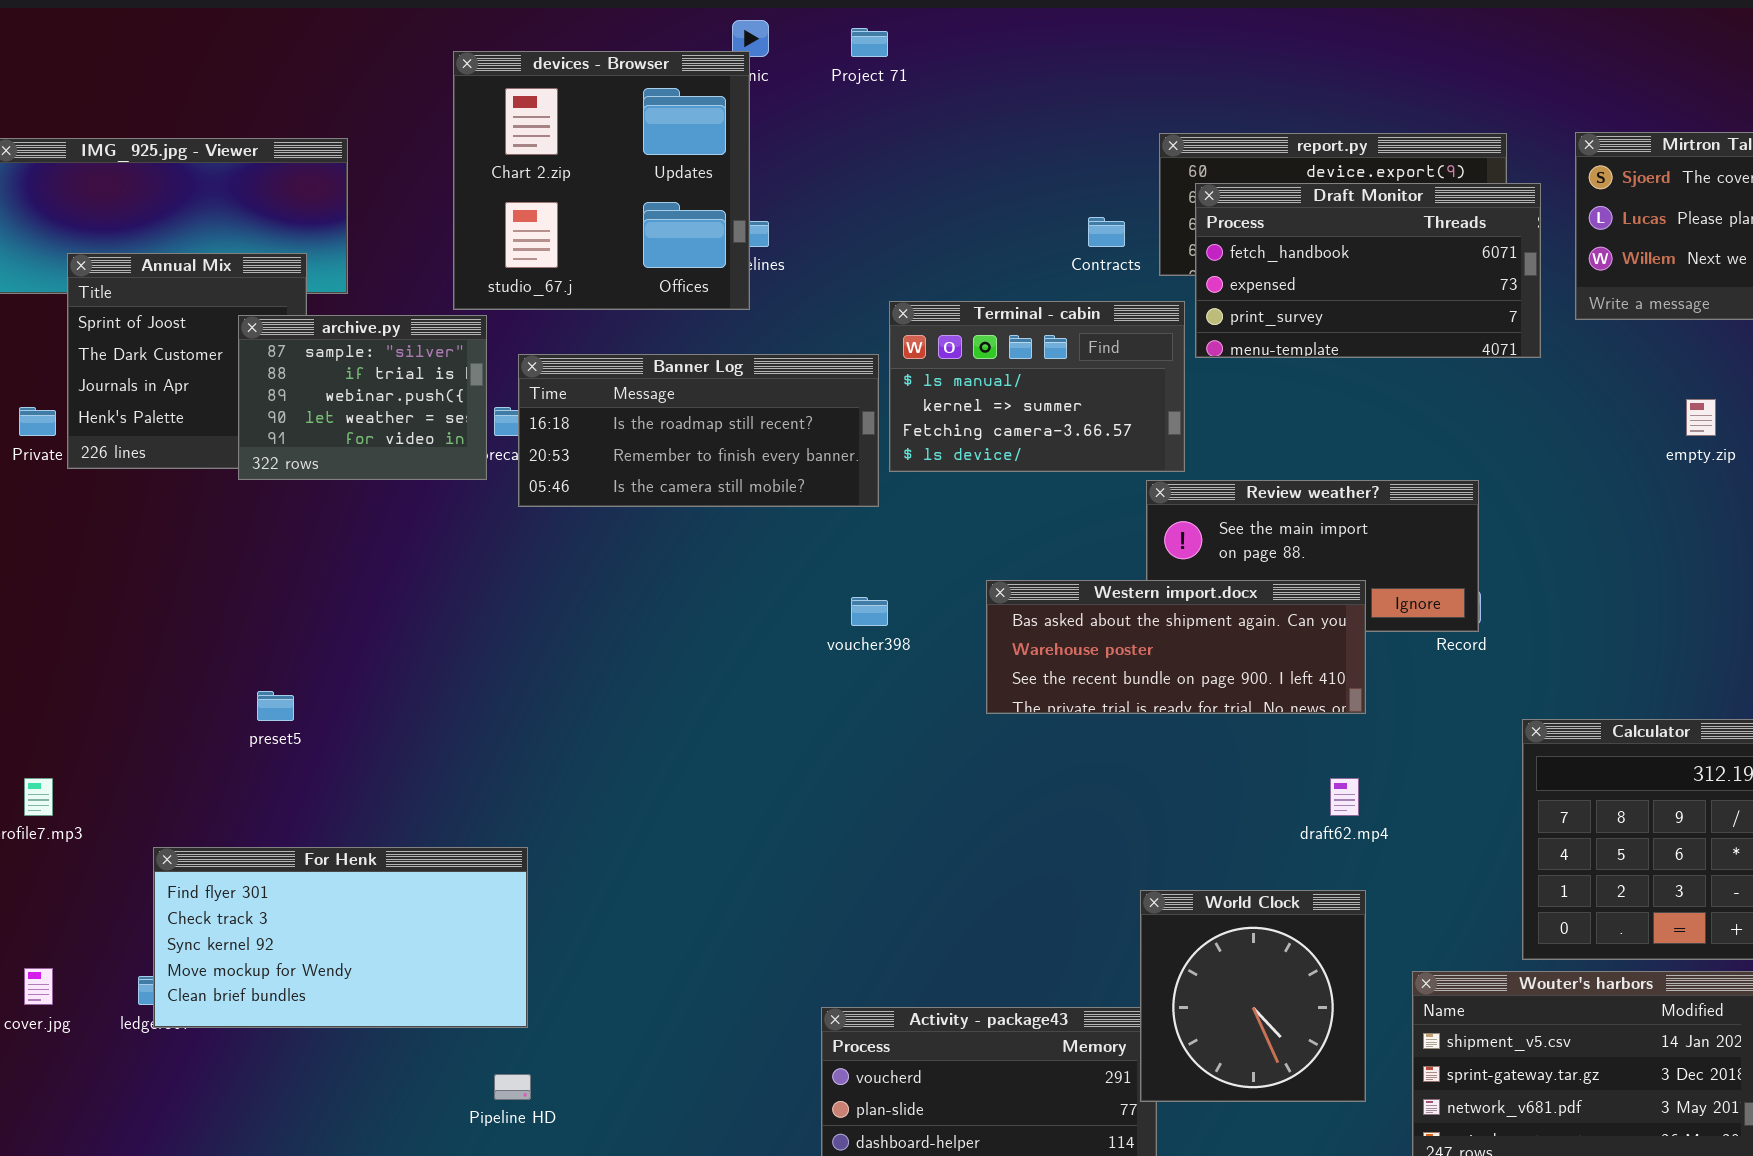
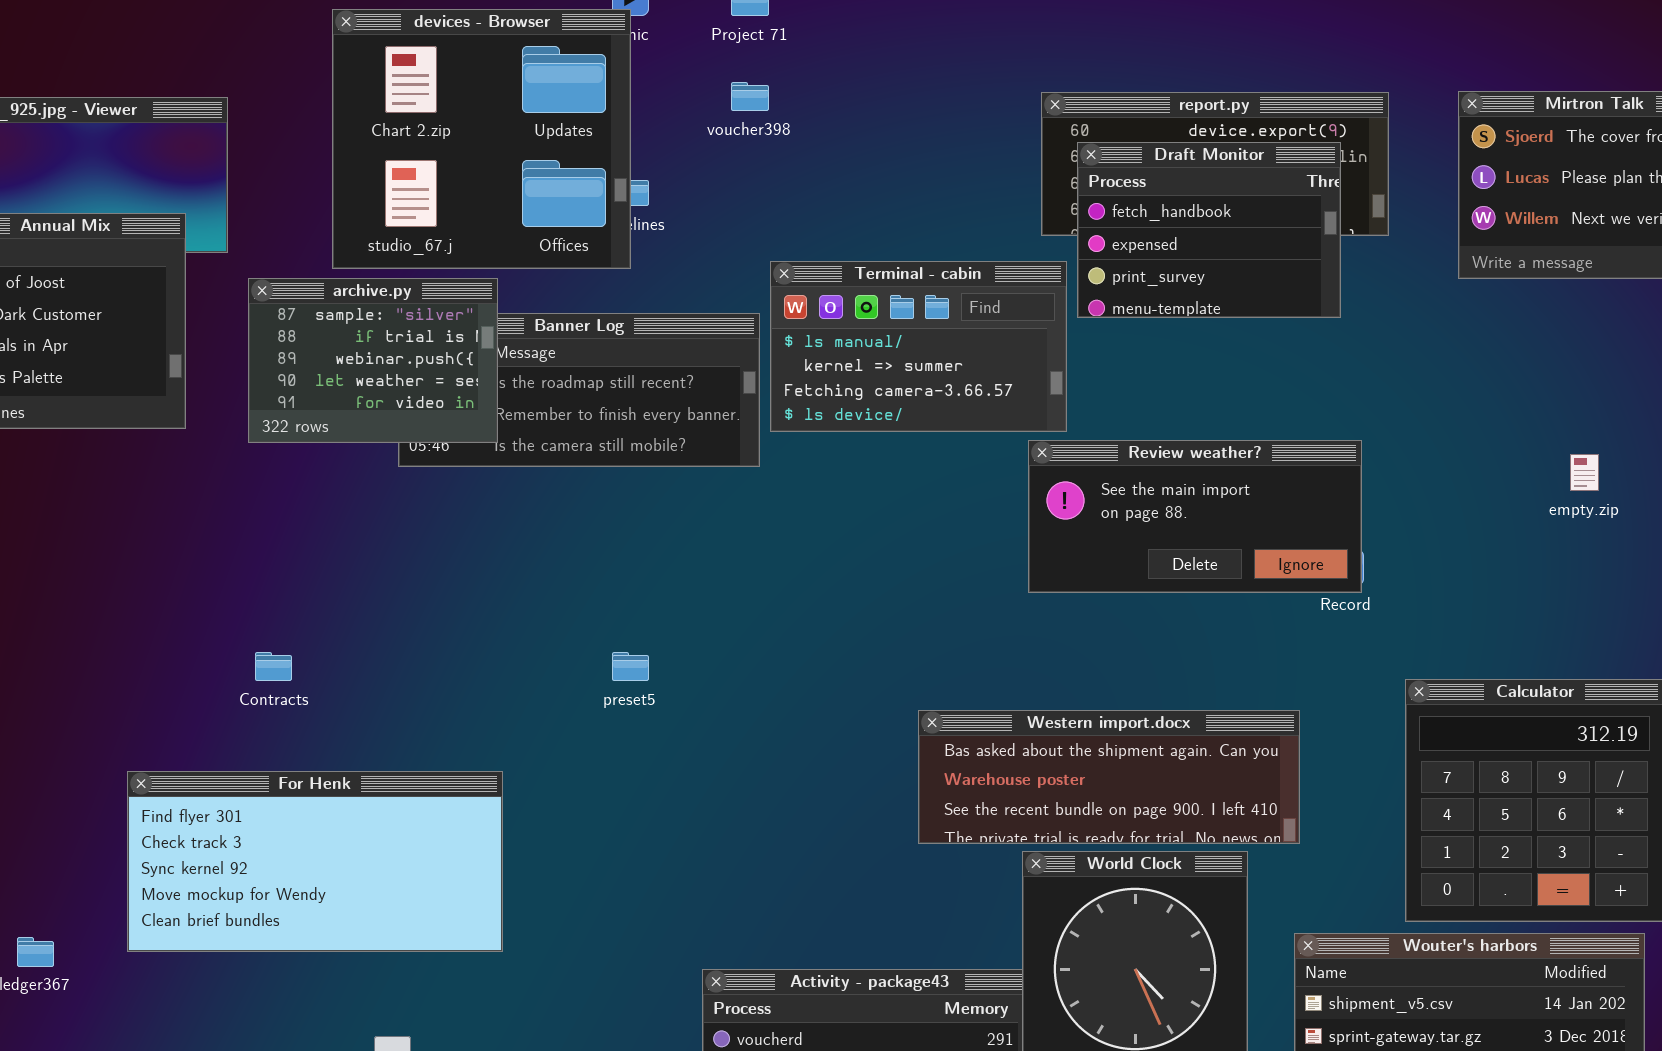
Draft Monitor: [1195,183,1541,358] -> [1077,142,1341,318], resized
Contracts: [1088,217,1125,247] -> [255,652,292,681], moved
archive.py: [238,315,487,480] -> [248,278,498,443], moved
empty.zip: [1686,399,1716,436] -> [1570,454,1599,491], moved
Western import.docx: [986,580,1366,714] -> [918,710,1300,844], moved
voucher398: [851,597,888,626] -> [731,82,769,111], moved
preset5: [257,691,294,721] -> [612,652,649,681], moved
For Henk: [153,847,528,1028] -> [127,771,503,952], moved

